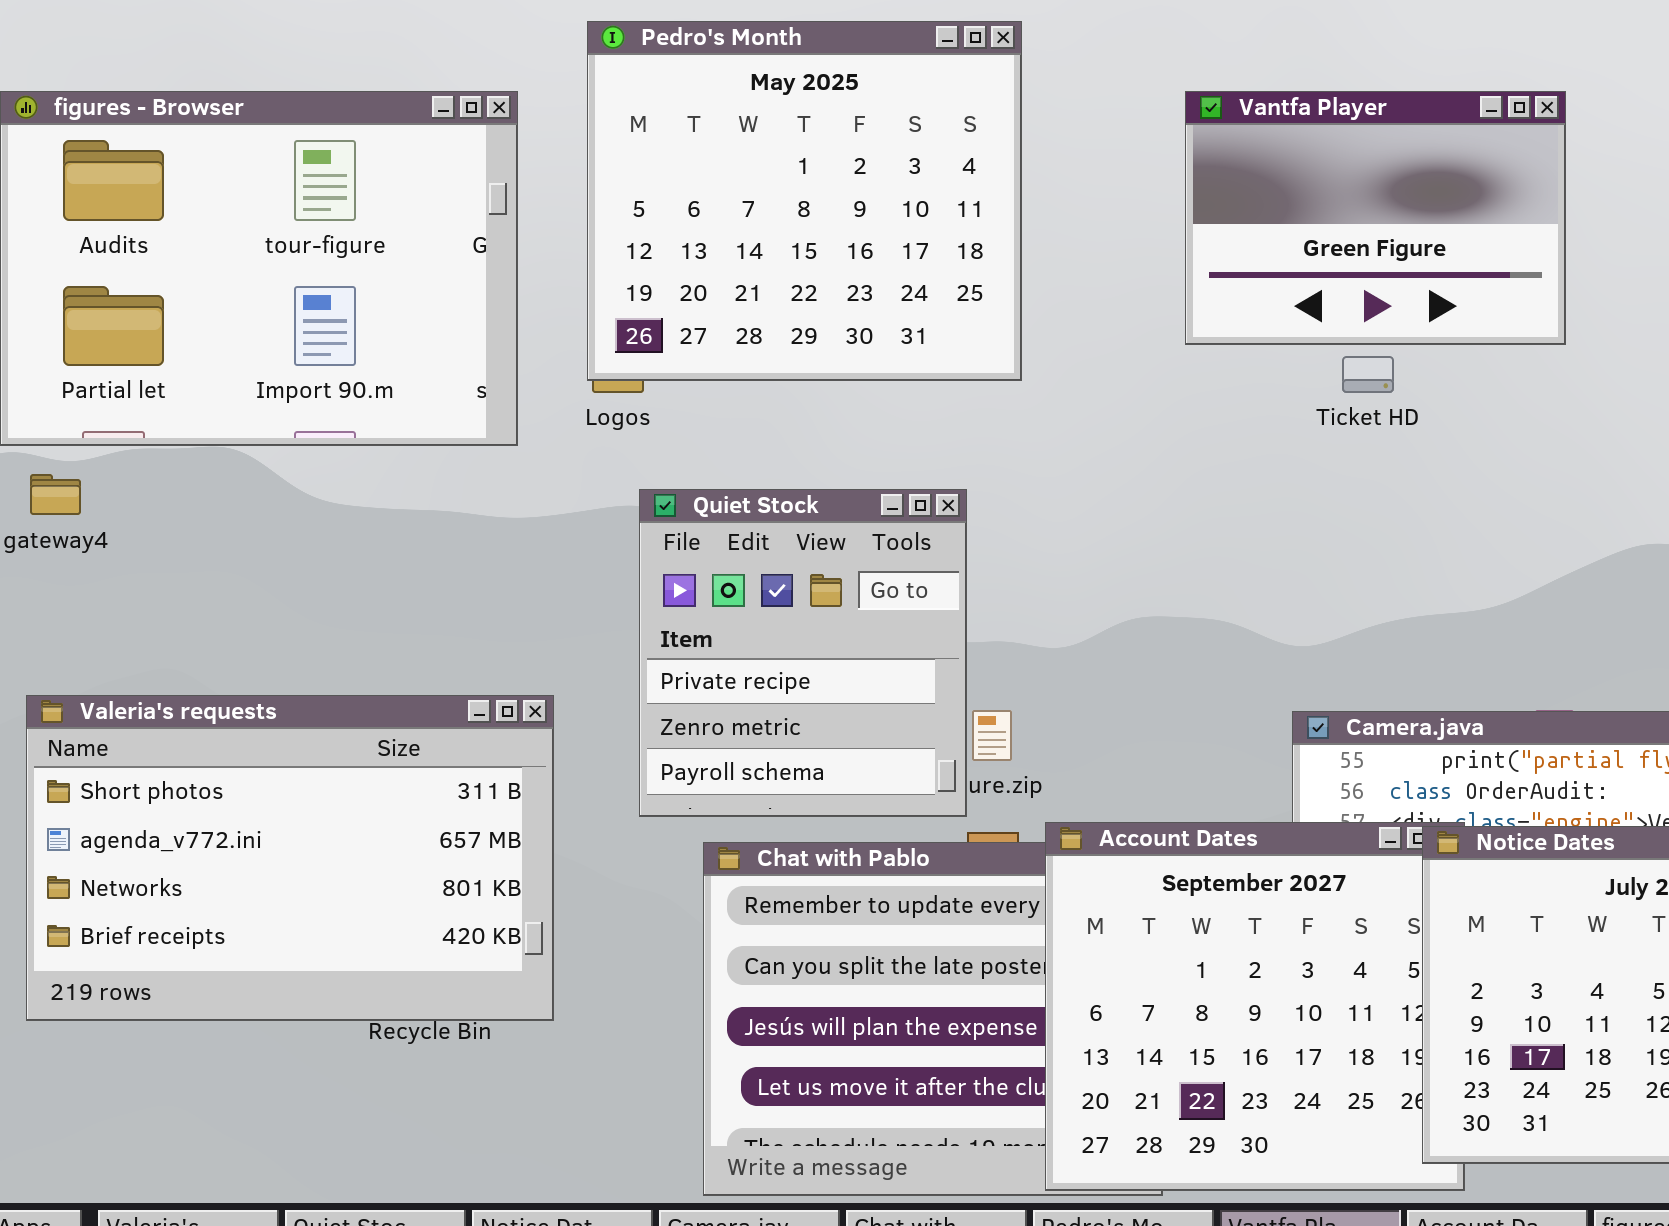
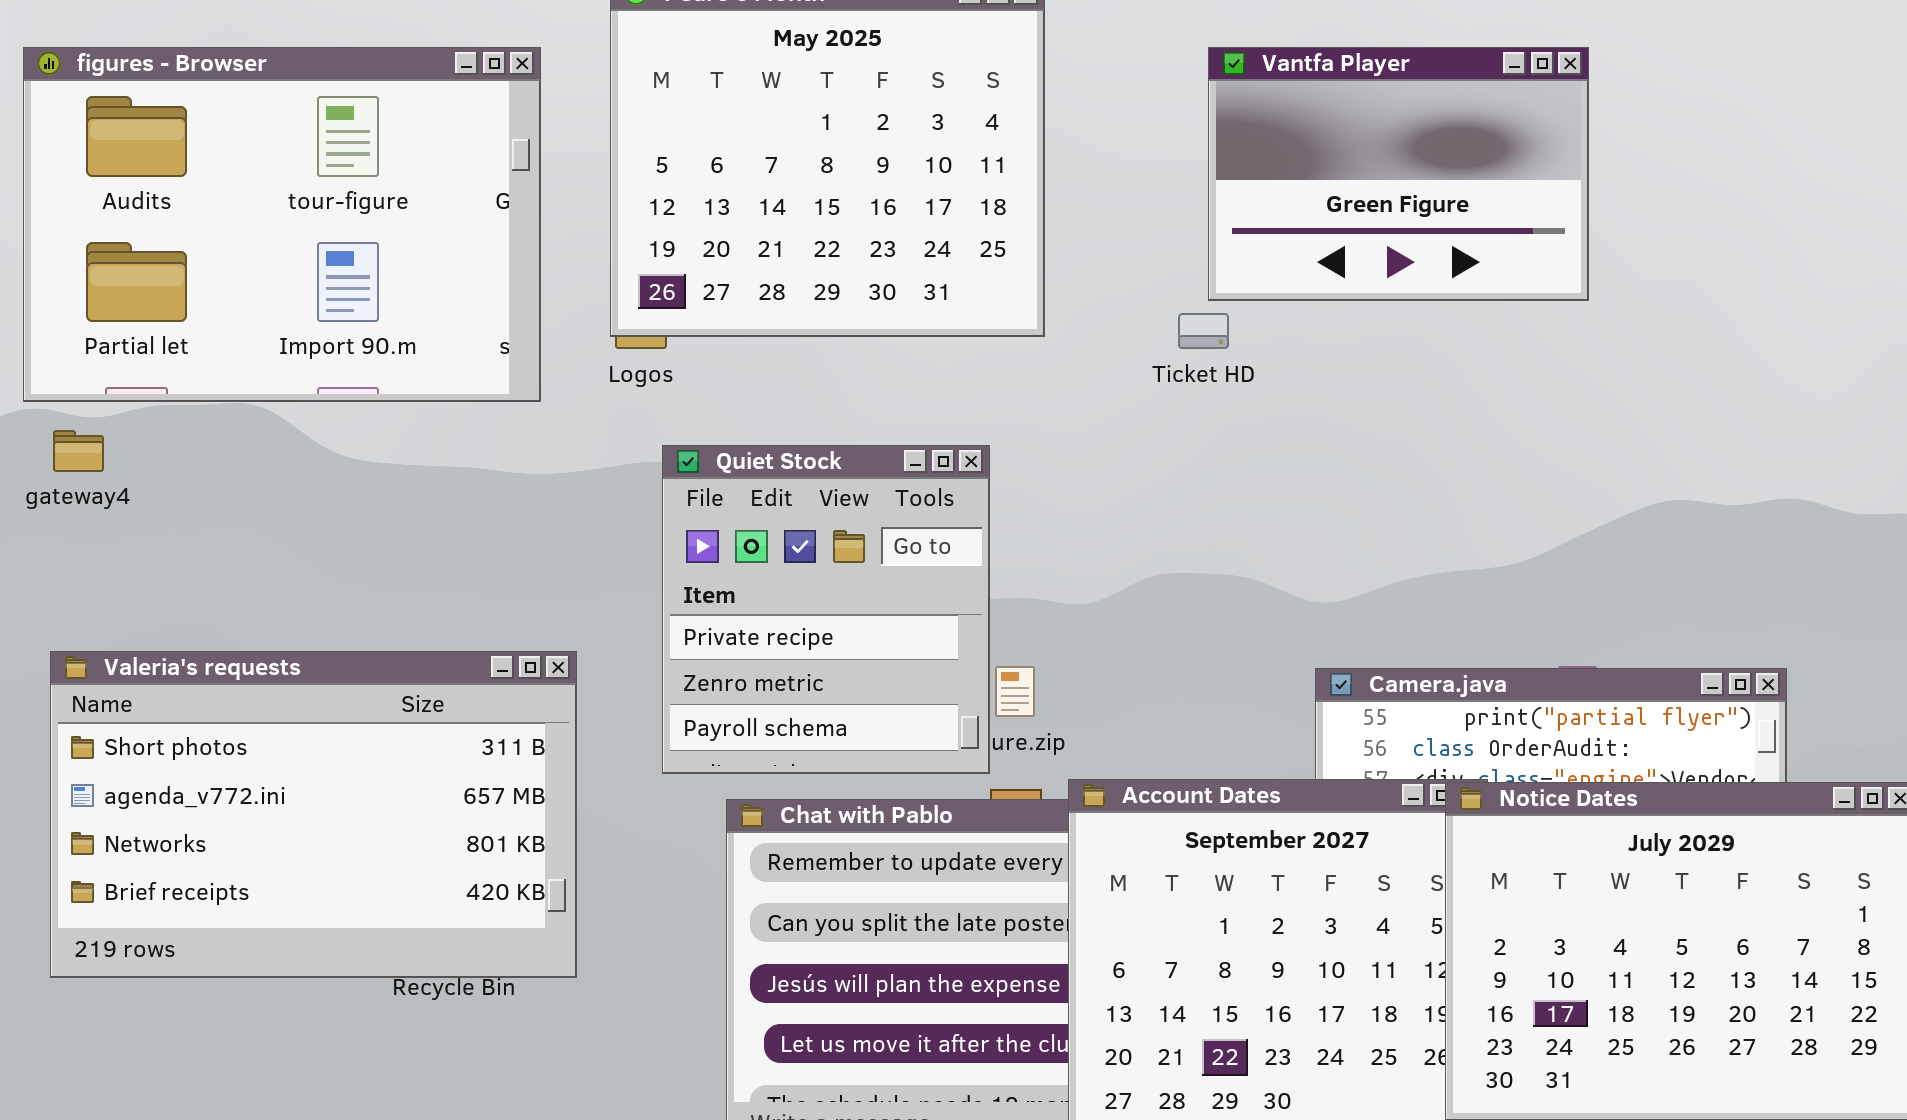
Ticket HD: [1342,356,1394,393] -> [1178,313,1229,349], moved

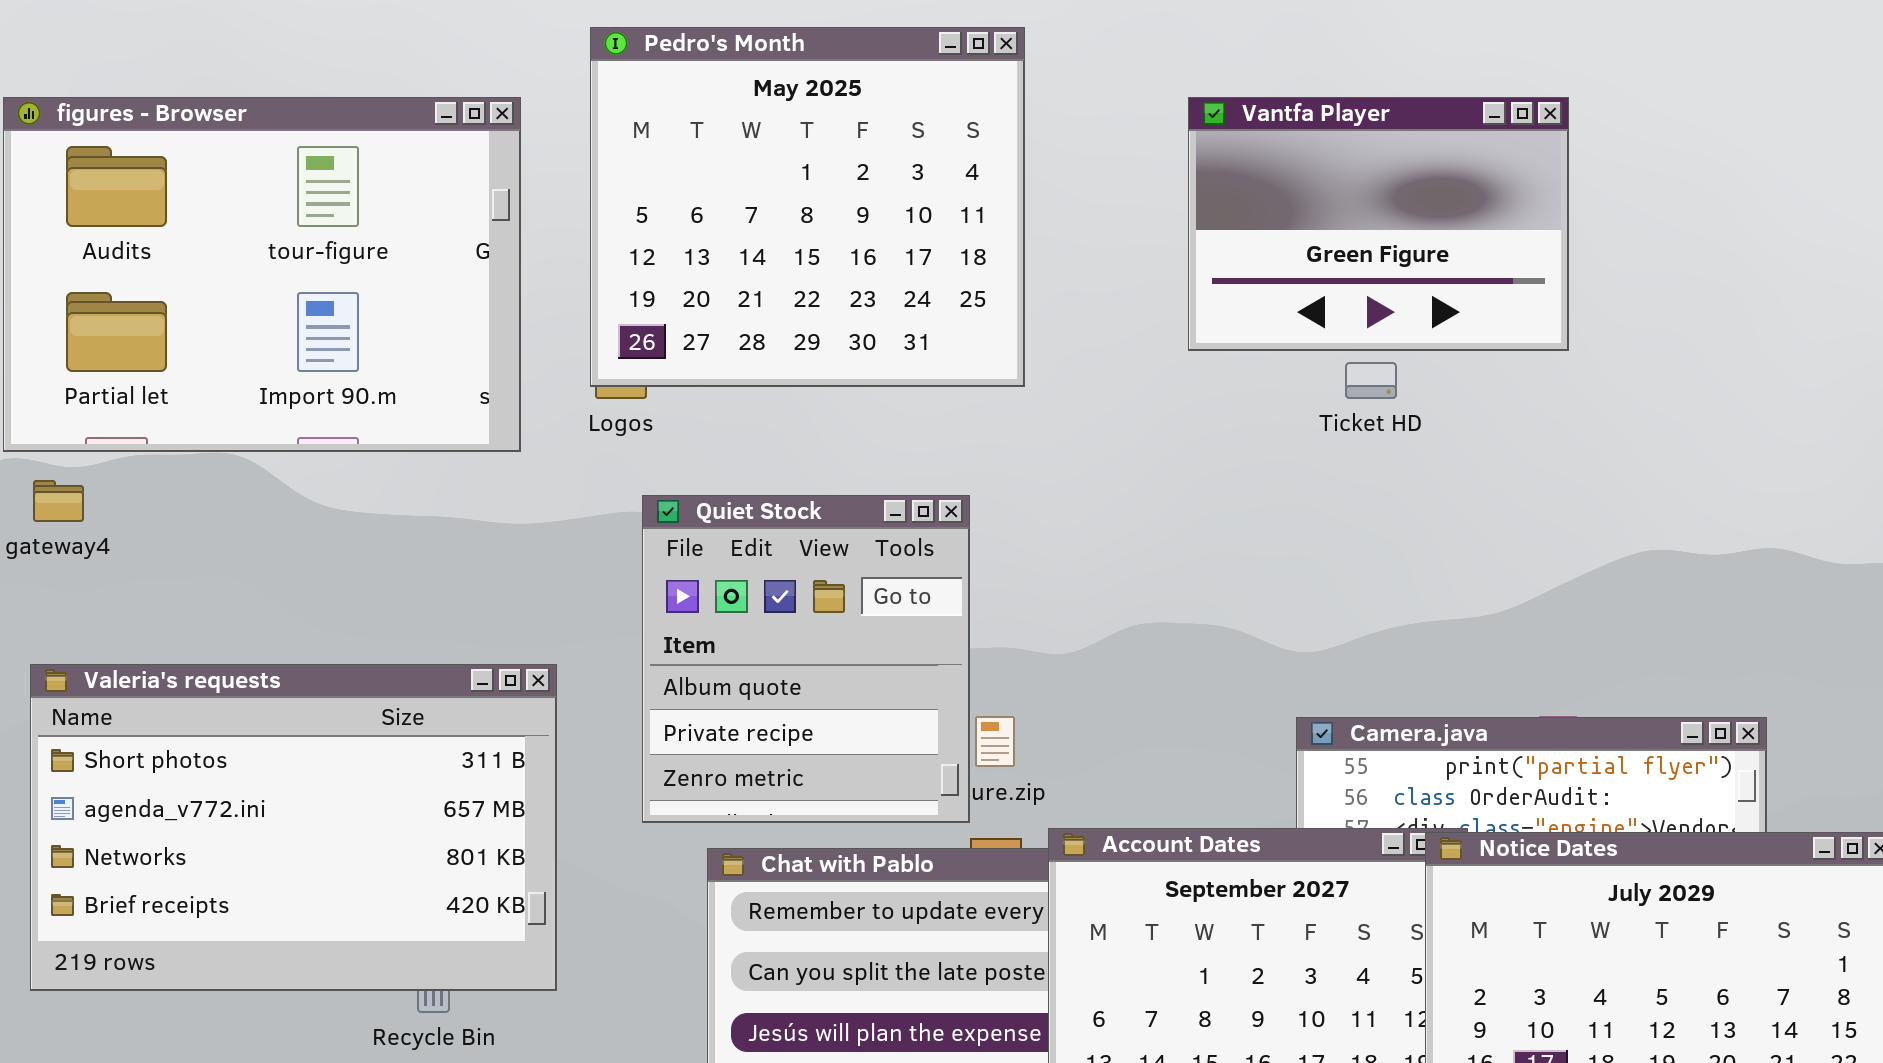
Ticket HD: [1178,313,1229,349] -> [1345,362,1397,399], moved
Quiet Stock: [662,445,990,774] -> [642,495,970,823], scrolled up 1 row
Valeria's requests: [50,651,577,978] -> [30,664,557,991], moved

